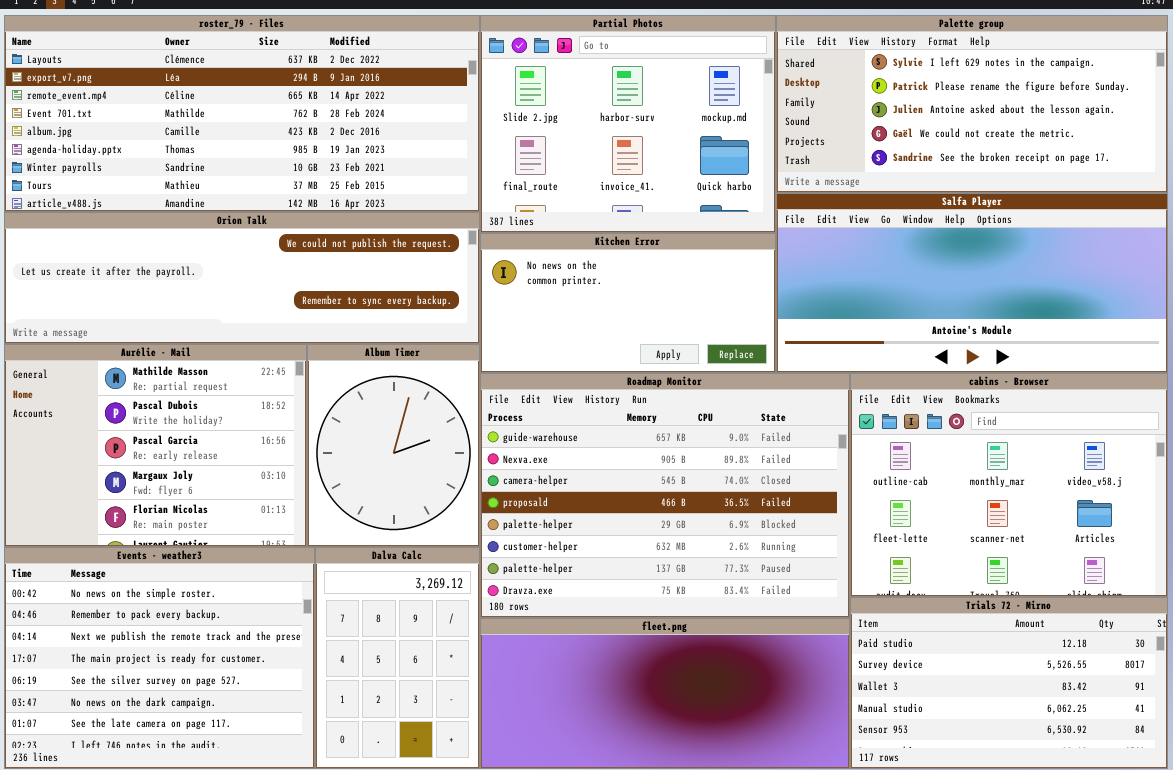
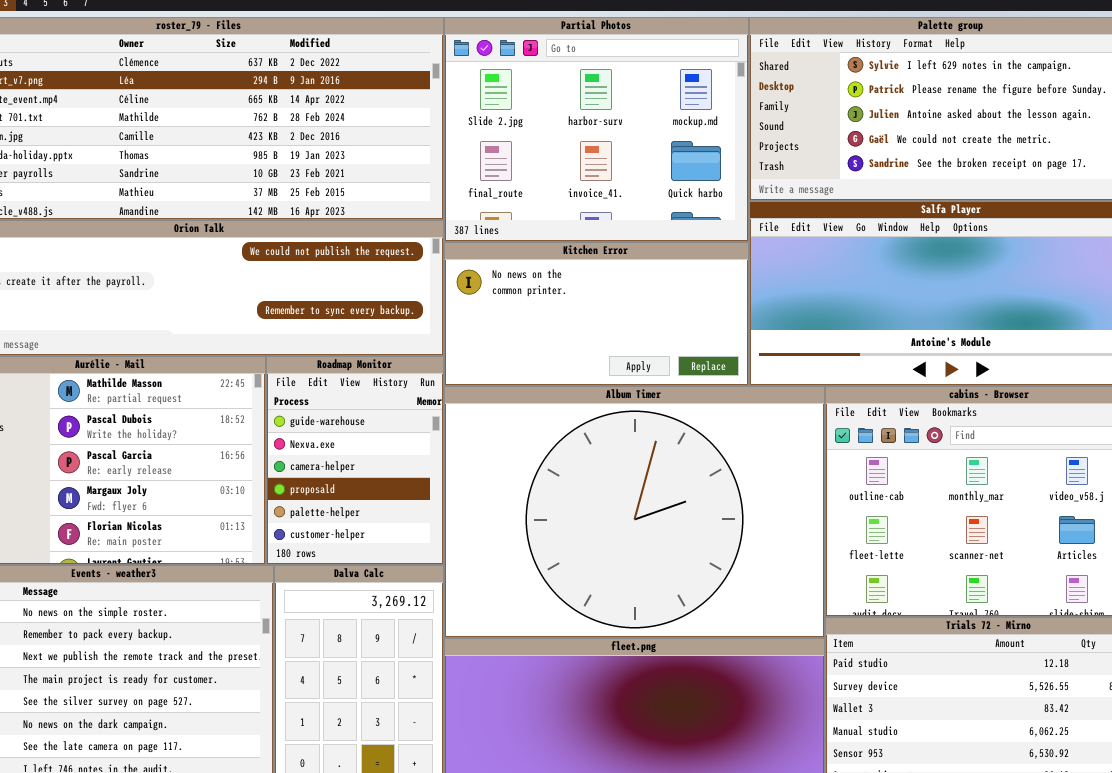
Album Timer: [307,344,480,547] -> [444,386,825,638], moved, resized
Roadmap Monitor: [480,373,850,618] -> [266,356,444,565], moved, resized

